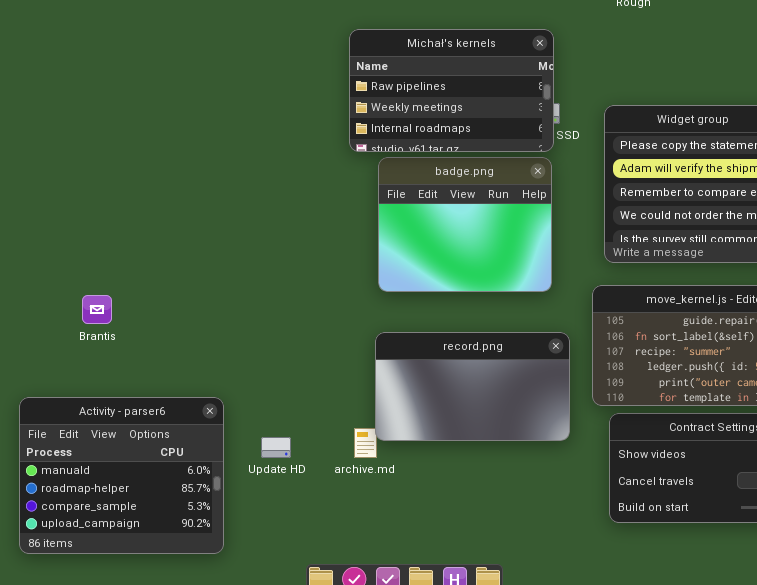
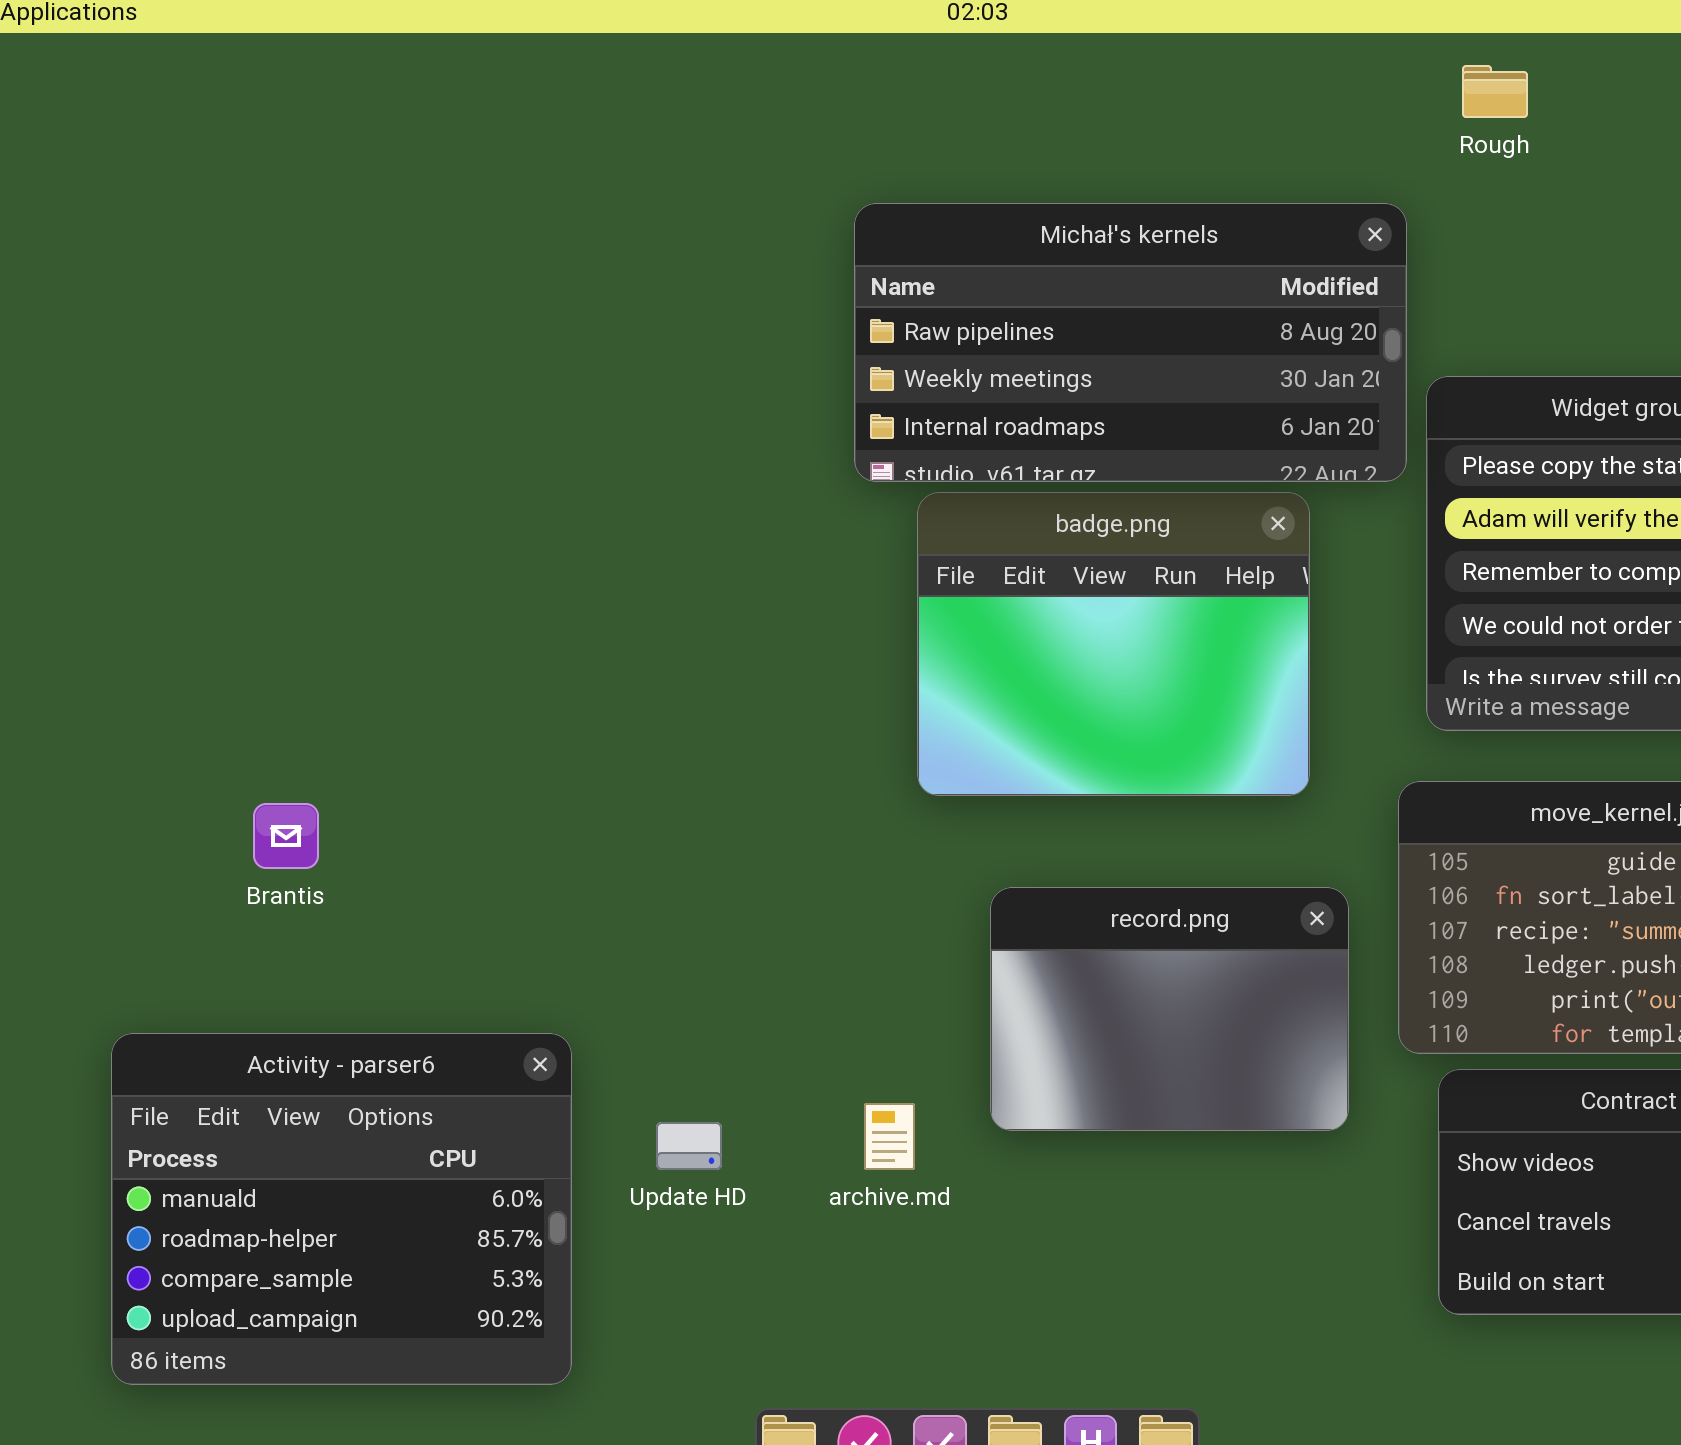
Michał's kernels: [349,29,554,152] -> [854,203,1407,482], resized
record.png: [375,332,570,441] -> [990,887,1349,1131], resized

